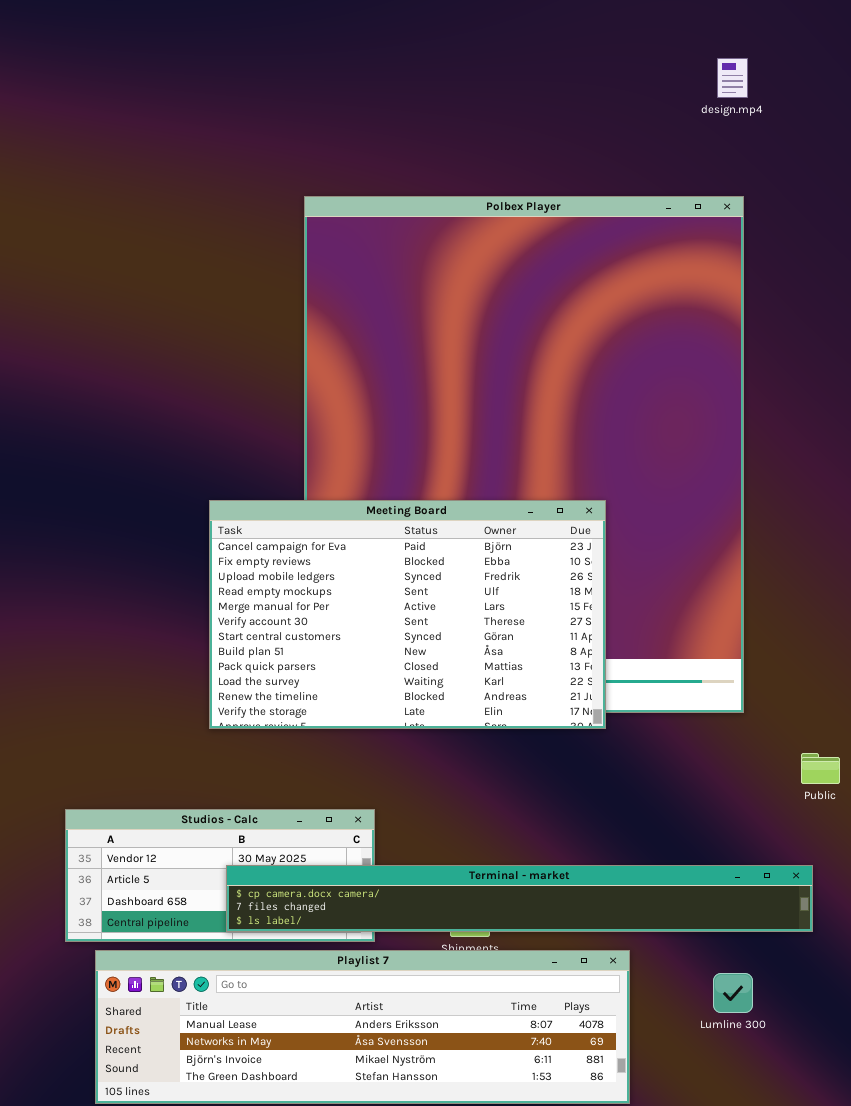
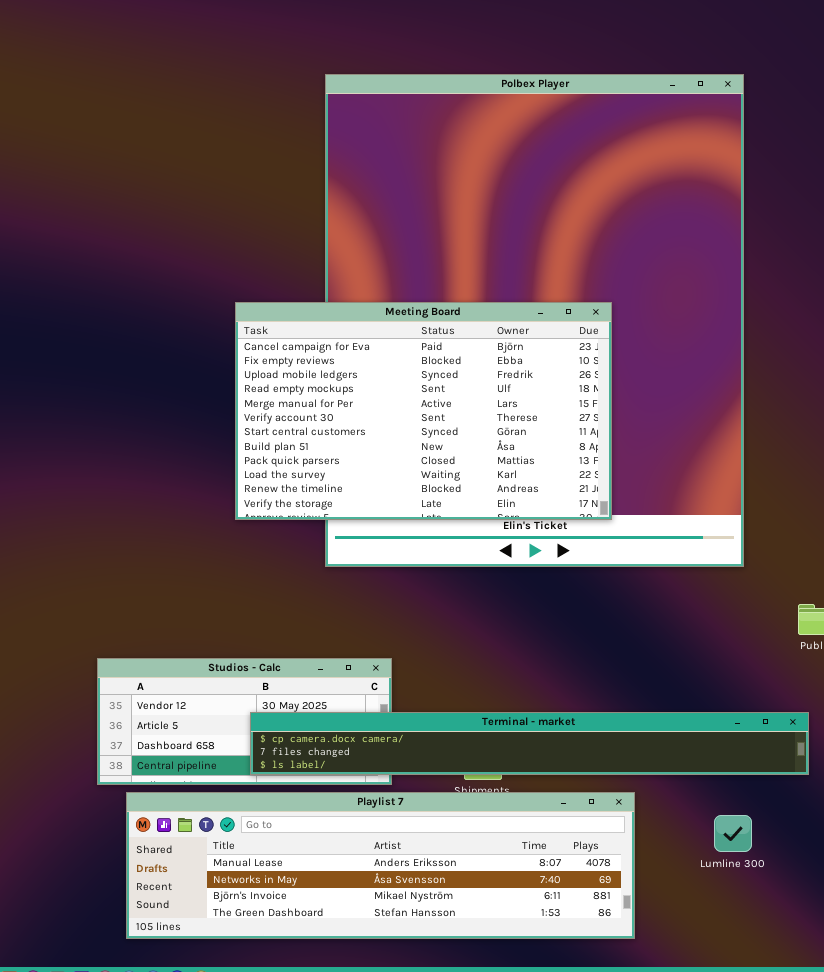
Meeting Board: [209,500,606,729] -> [235,302,612,520], moved

